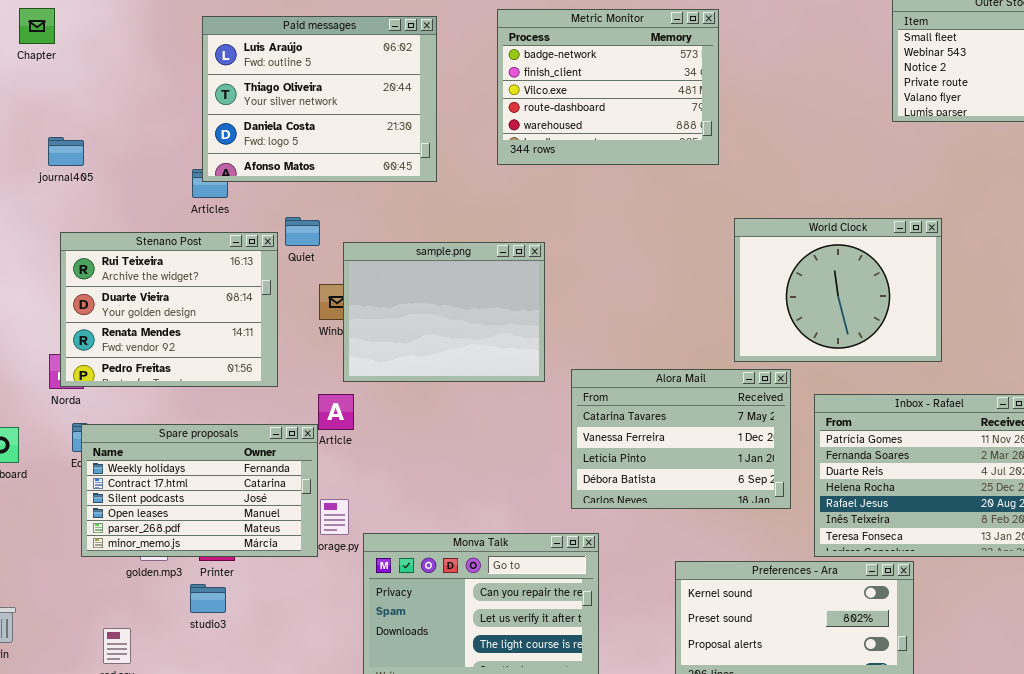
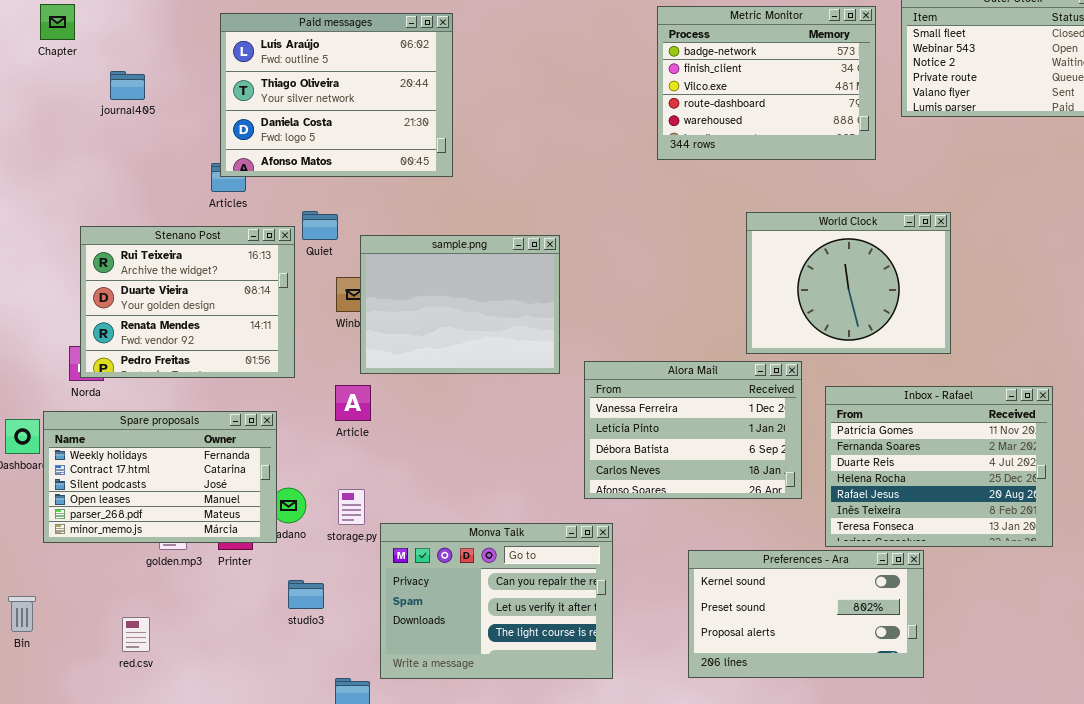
Metric Monitor: [497,9,719,165] -> [657,6,876,160], moved
journal405: [48,137,84,166] -> [110,71,145,100], moved
Alora Mail: [571,369,791,509] -> [584,361,802,499], scrolled down 1 row
Spare proposals: [81,424,318,557] -> [43,411,277,543], moved
studio3: [190,584,226,613] -> [288,580,324,609], moved

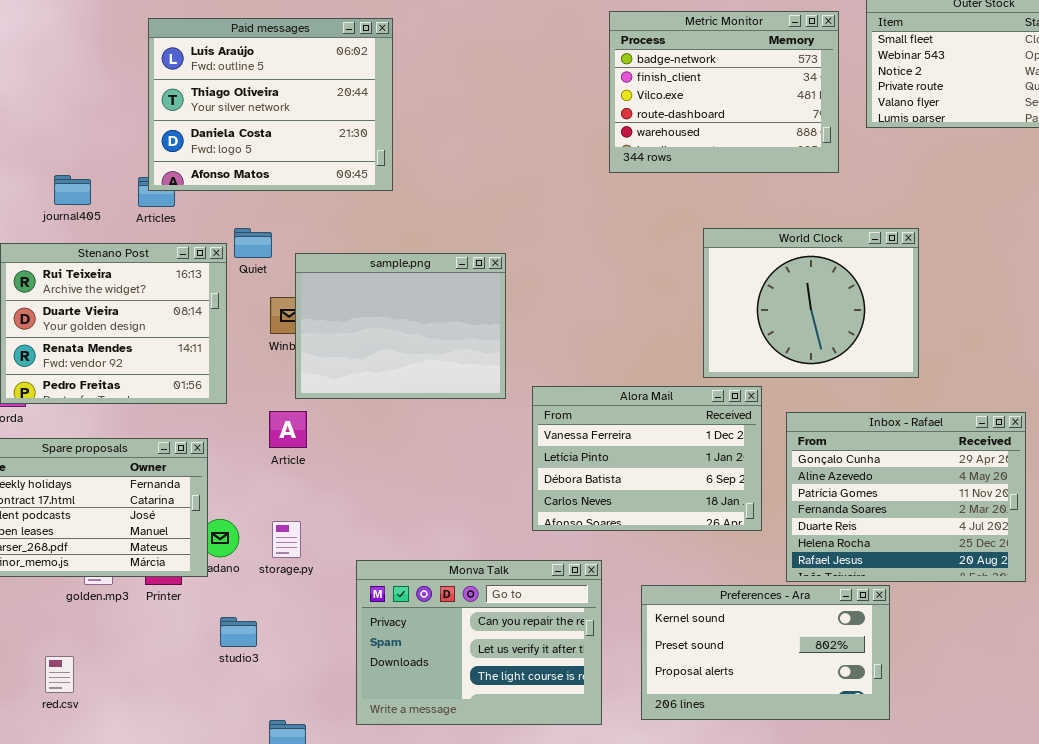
journal405: [110,71,145,100] -> [54,175,91,205], moved
Inbox - Rafael: [825,386,1053,547] -> [786,412,1026,582], scrolled up 2 rows
Monva Talk: [380,523,613,679] -> [356,560,602,725], moved

